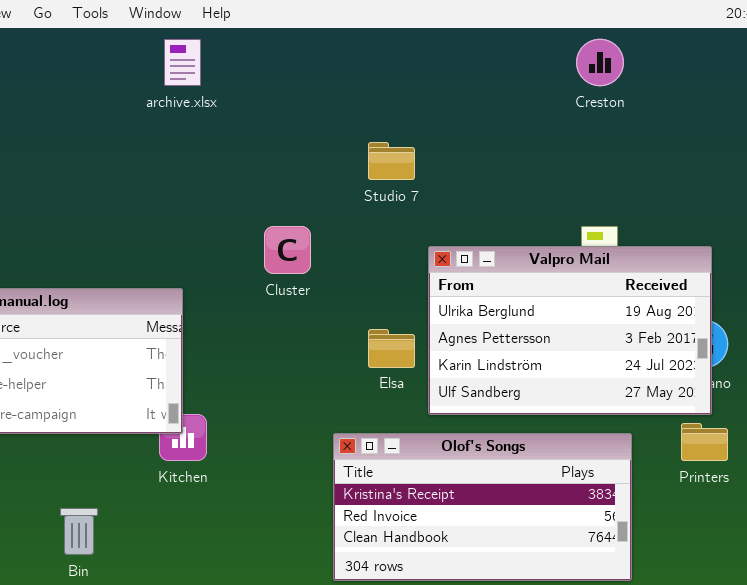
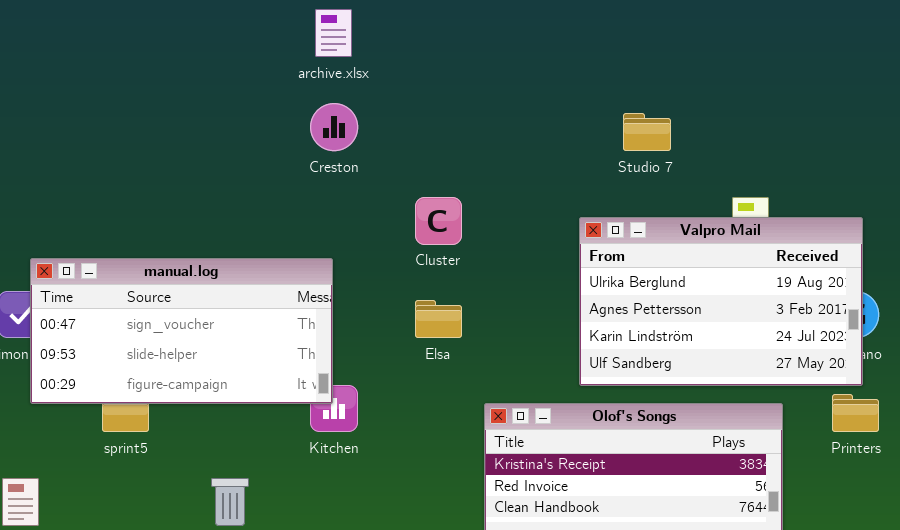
Creston: [576,39,624,86] -> [310,103,358,151], moved
Studio 7: [368,142,415,180] -> [623,113,671,151], moved
Elsa: [368,329,415,368] -> [415,300,462,338], moved

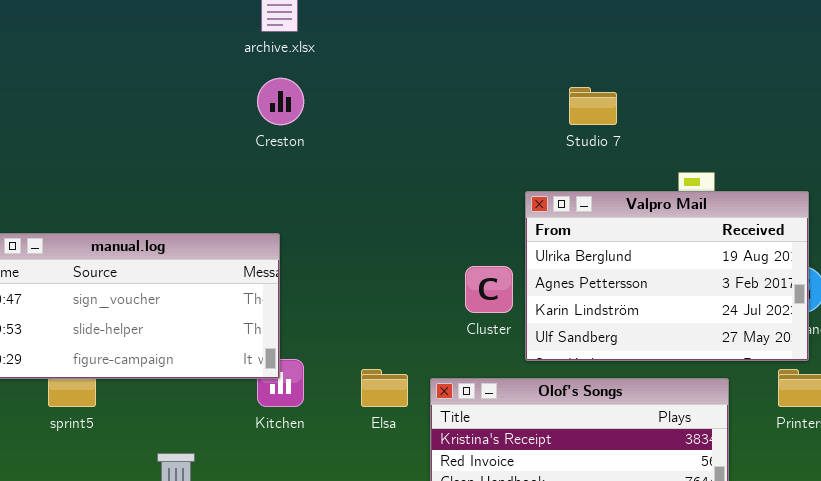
Cluster: [415,197,462,245] -> [465,266,513,313], moved
Elsa: [415,300,462,338] -> [361,369,408,407], moved

